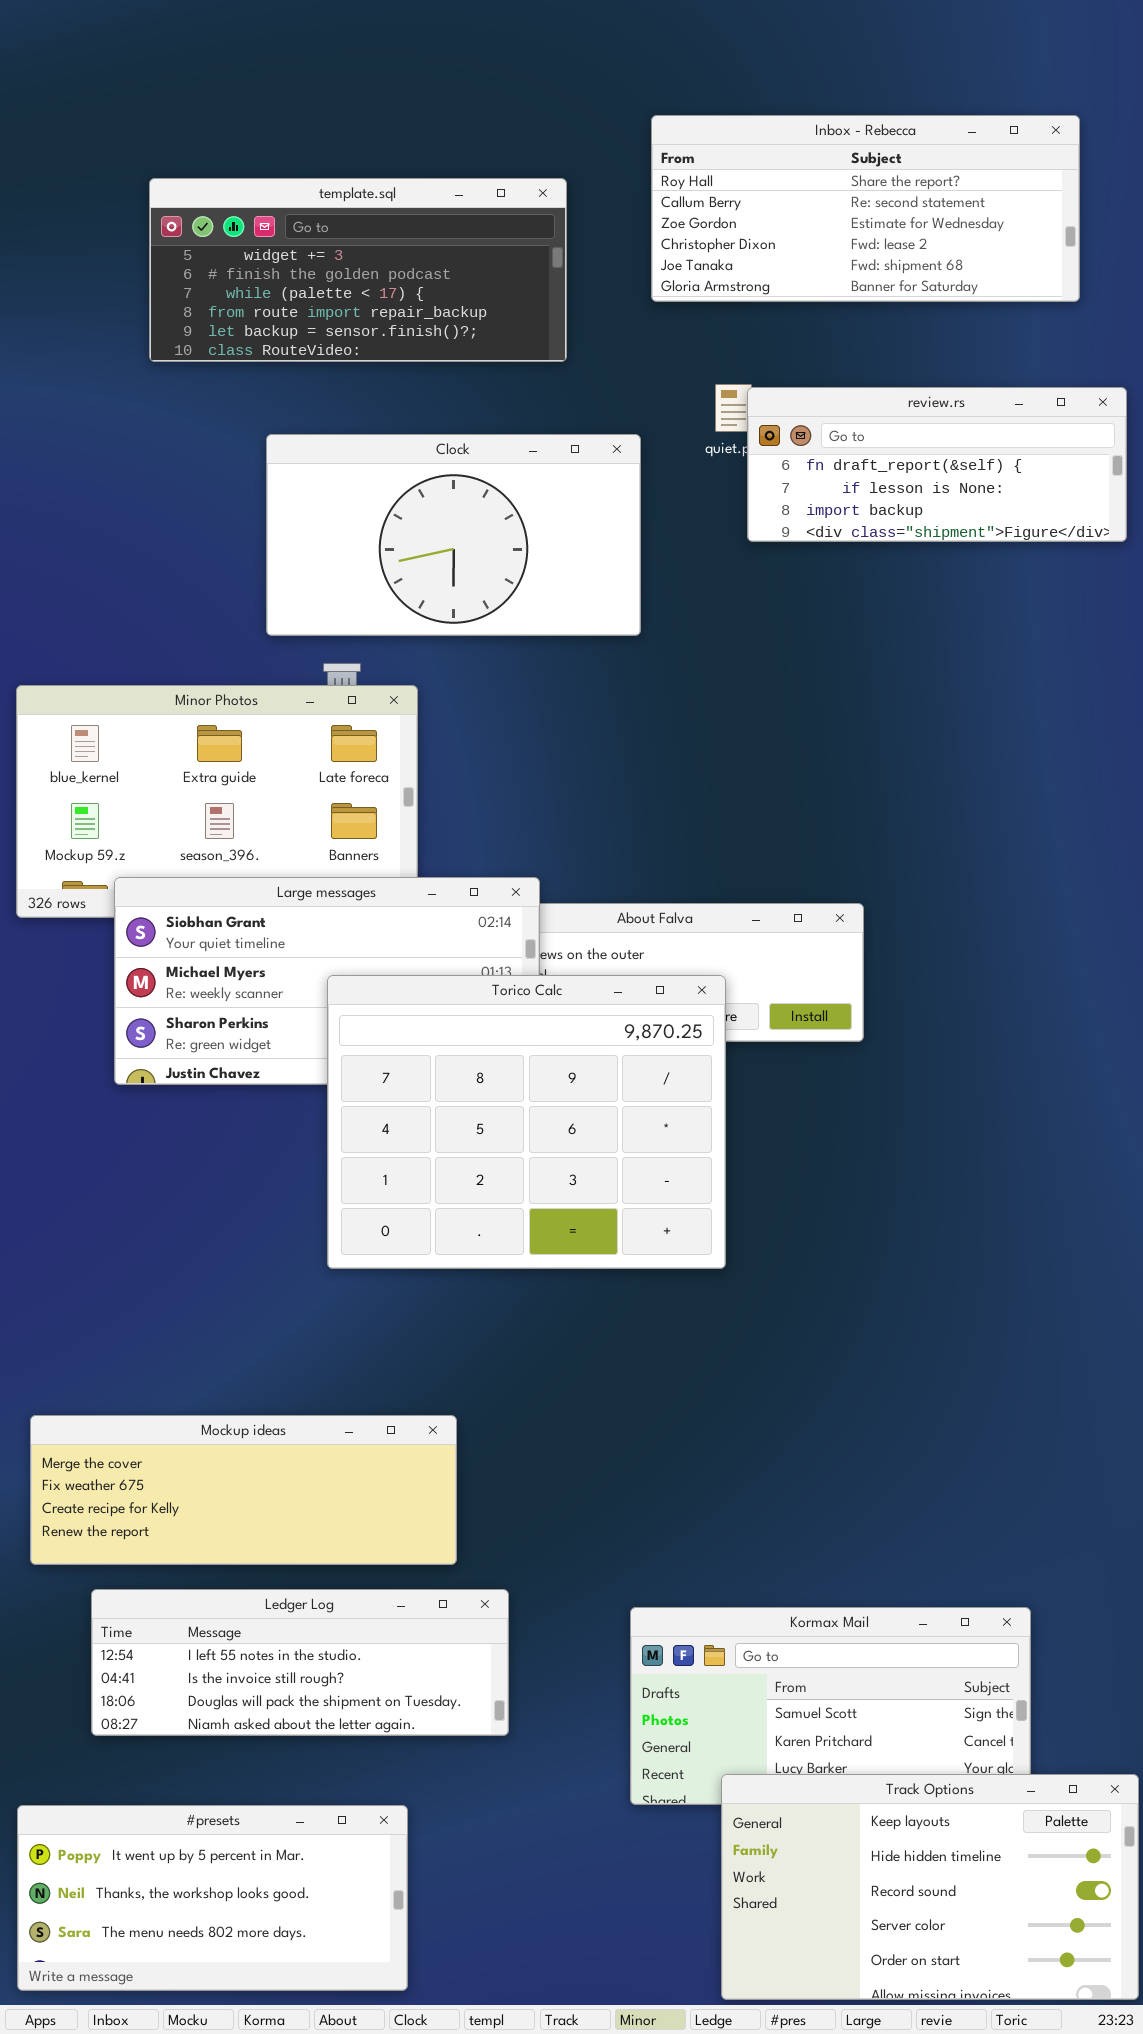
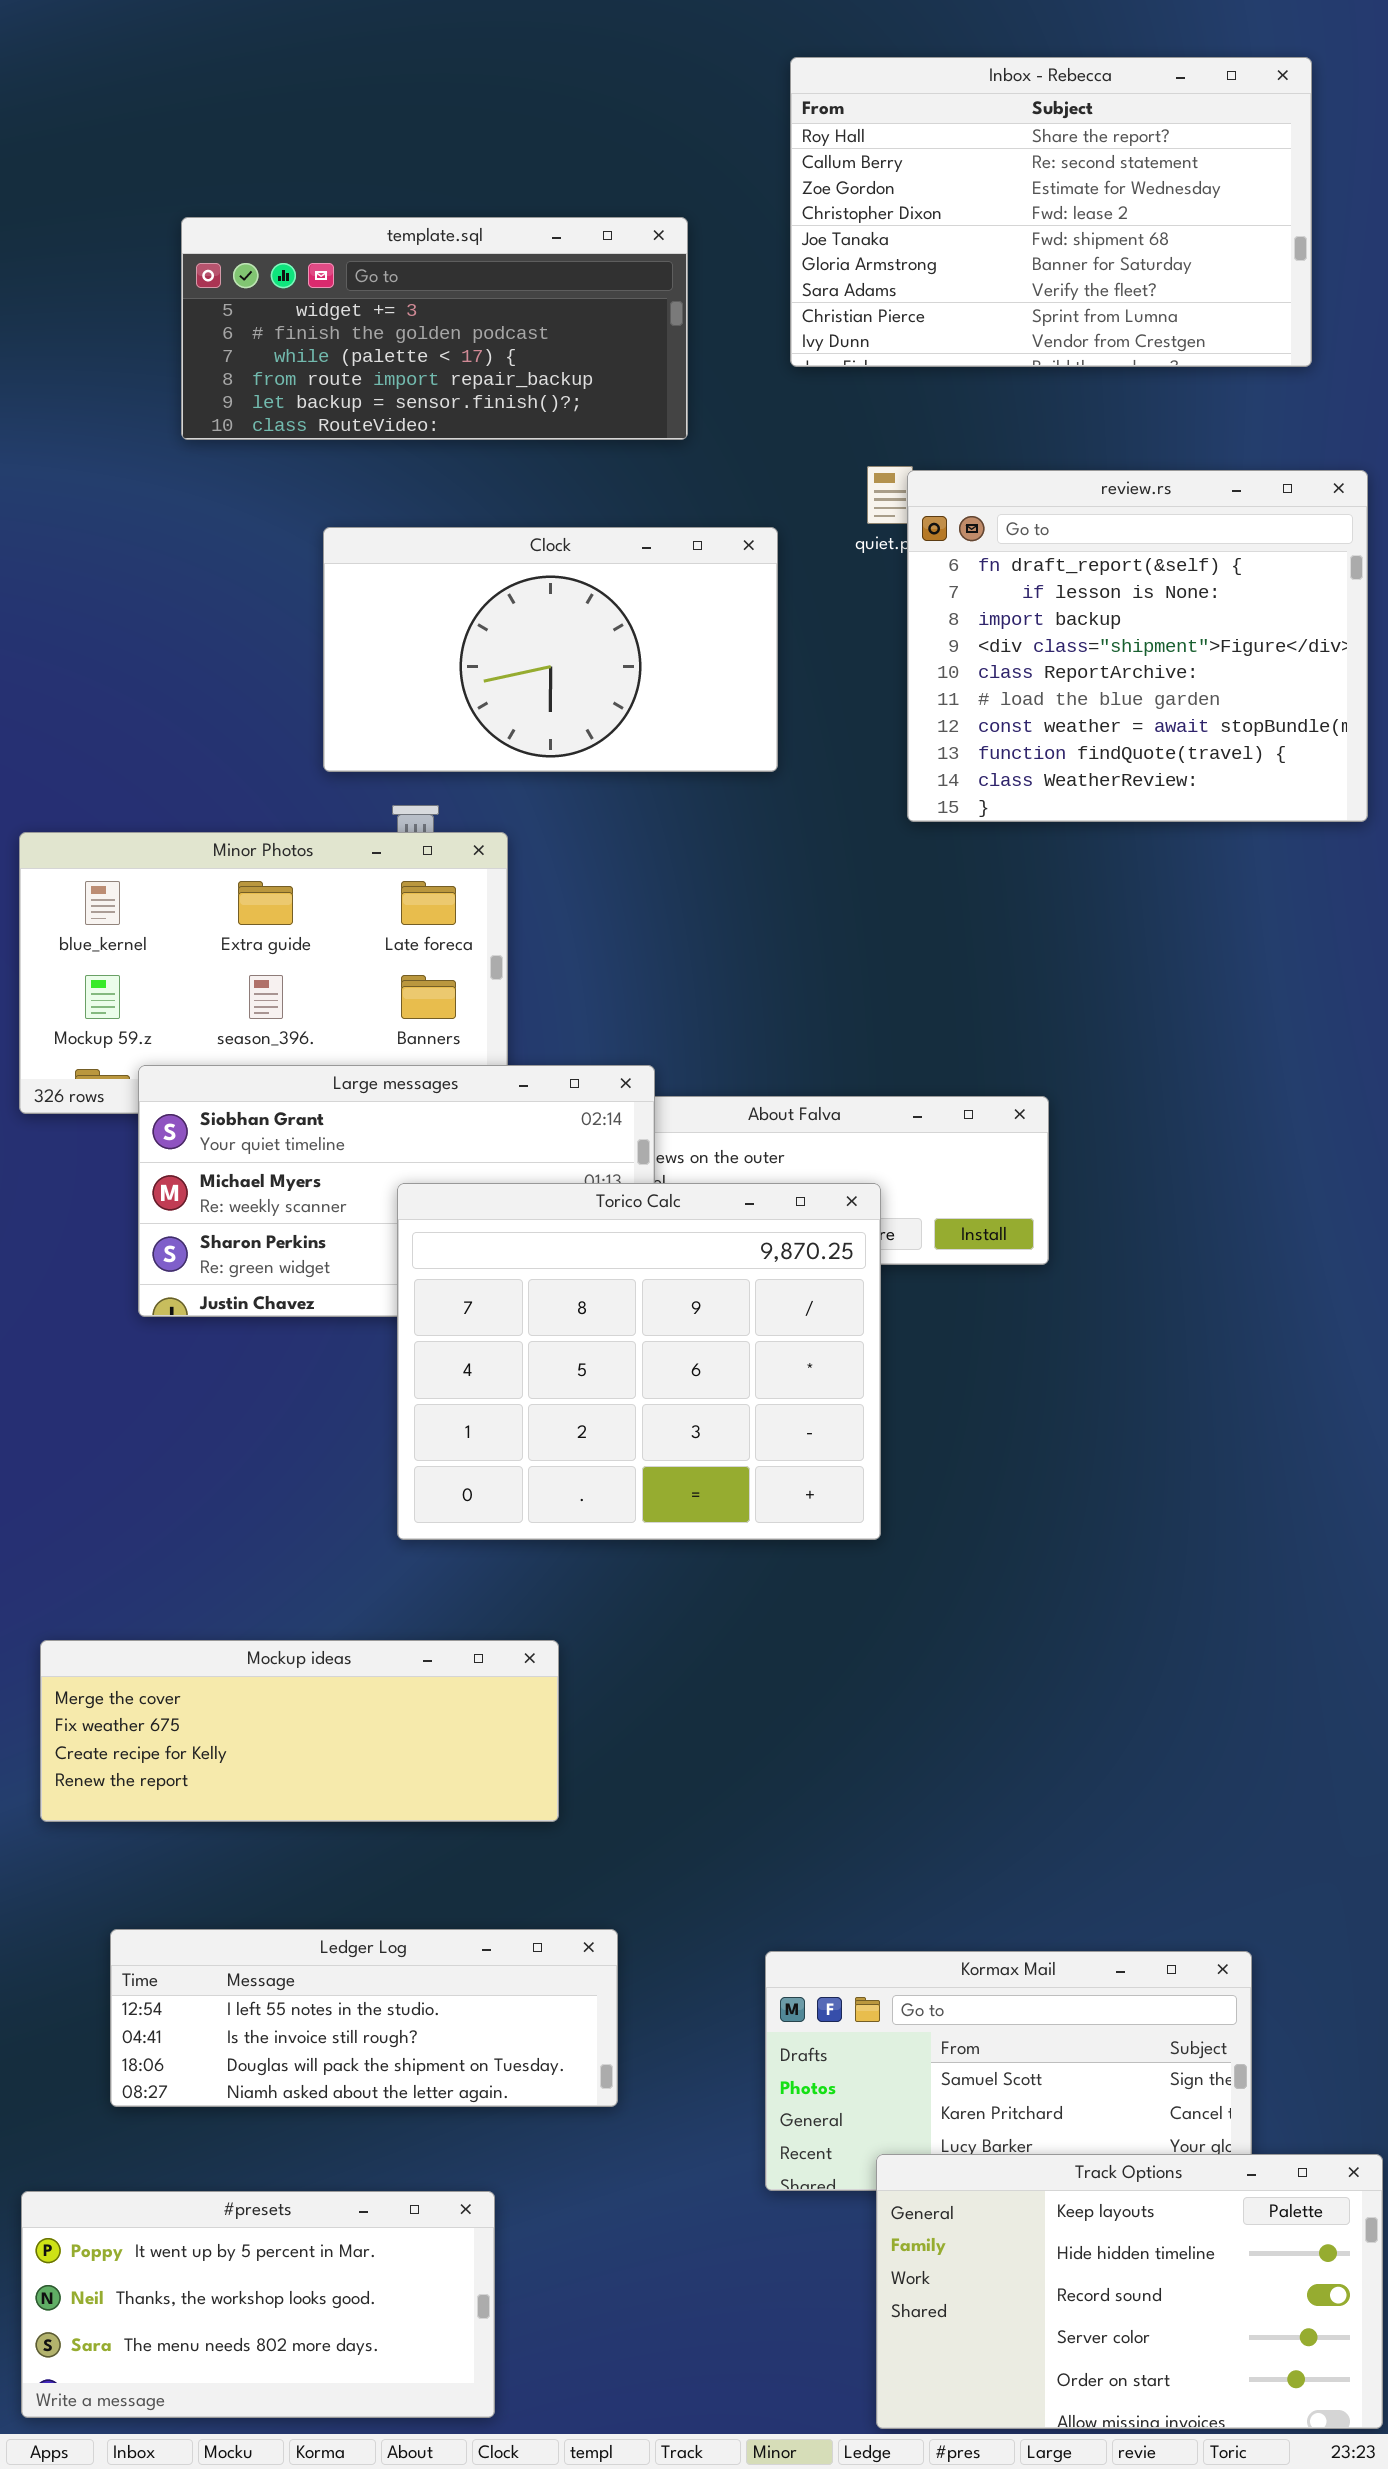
Inbox - Rebecca: [651,115,1080,302] -> [790,57,1312,367], resized
review.rs: [747,387,1127,542] -> [907,470,1368,822], resized
Mockup ideas: [30,1415,457,1565] -> [40,1640,559,1822], moved

